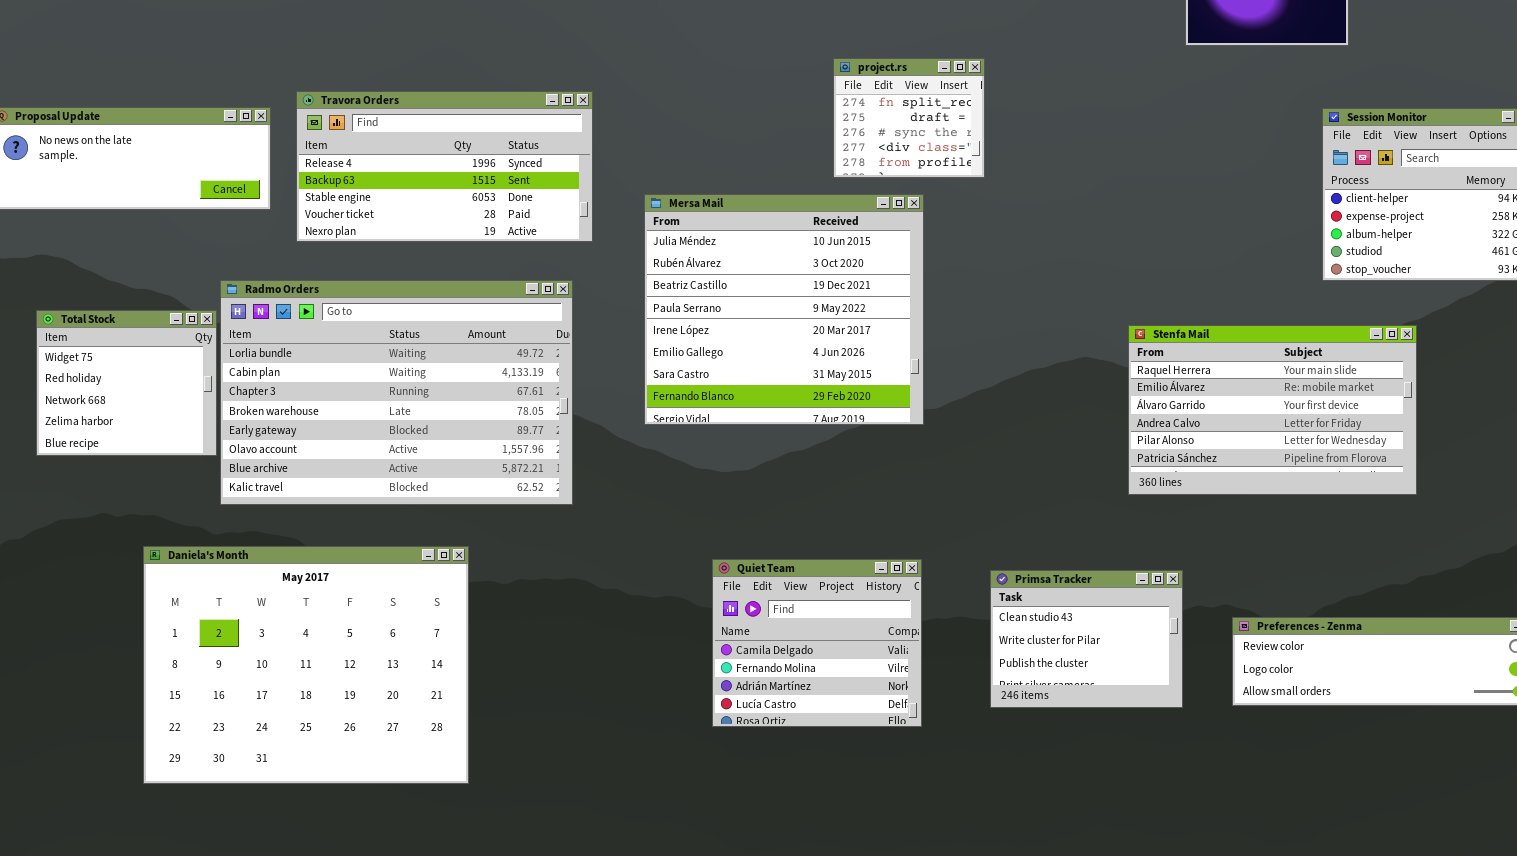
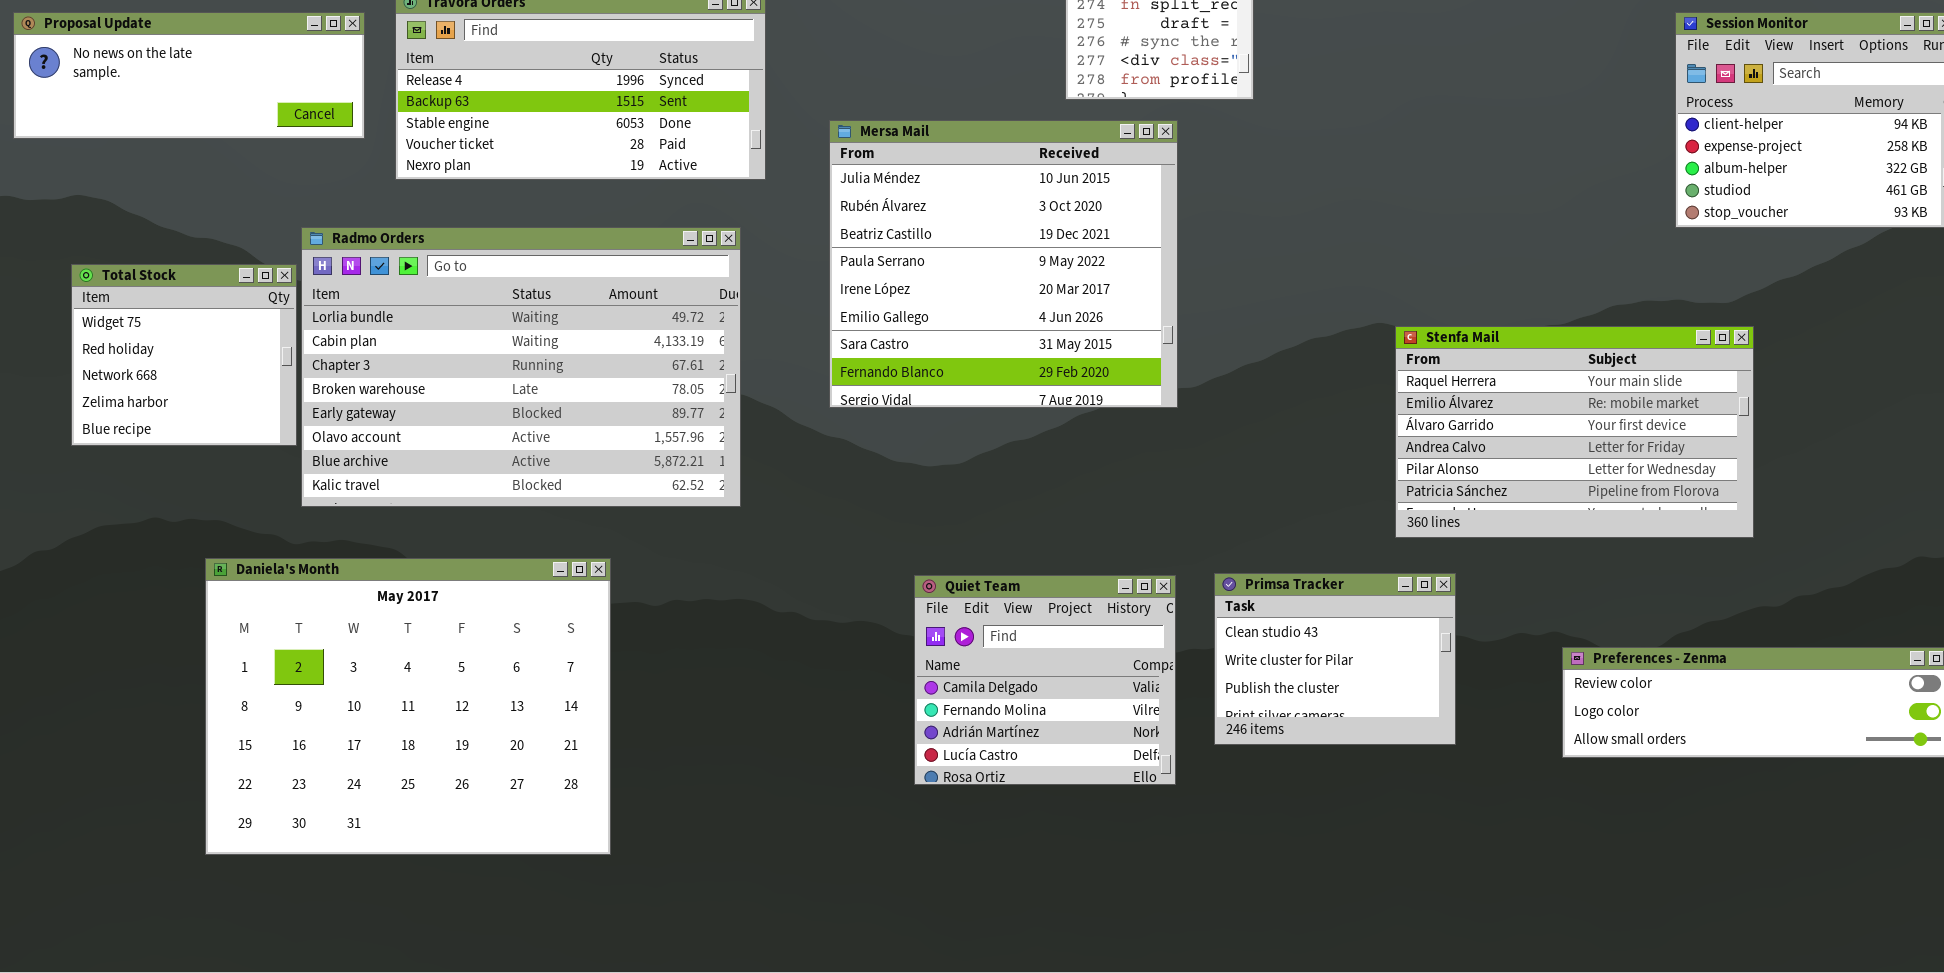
Stenfa Mail: [1128,325,1417,495] -> [1395,326,1754,538], moved
Primsa Tracker: [990,570,1183,708] -> [1214,573,1456,745], moved

